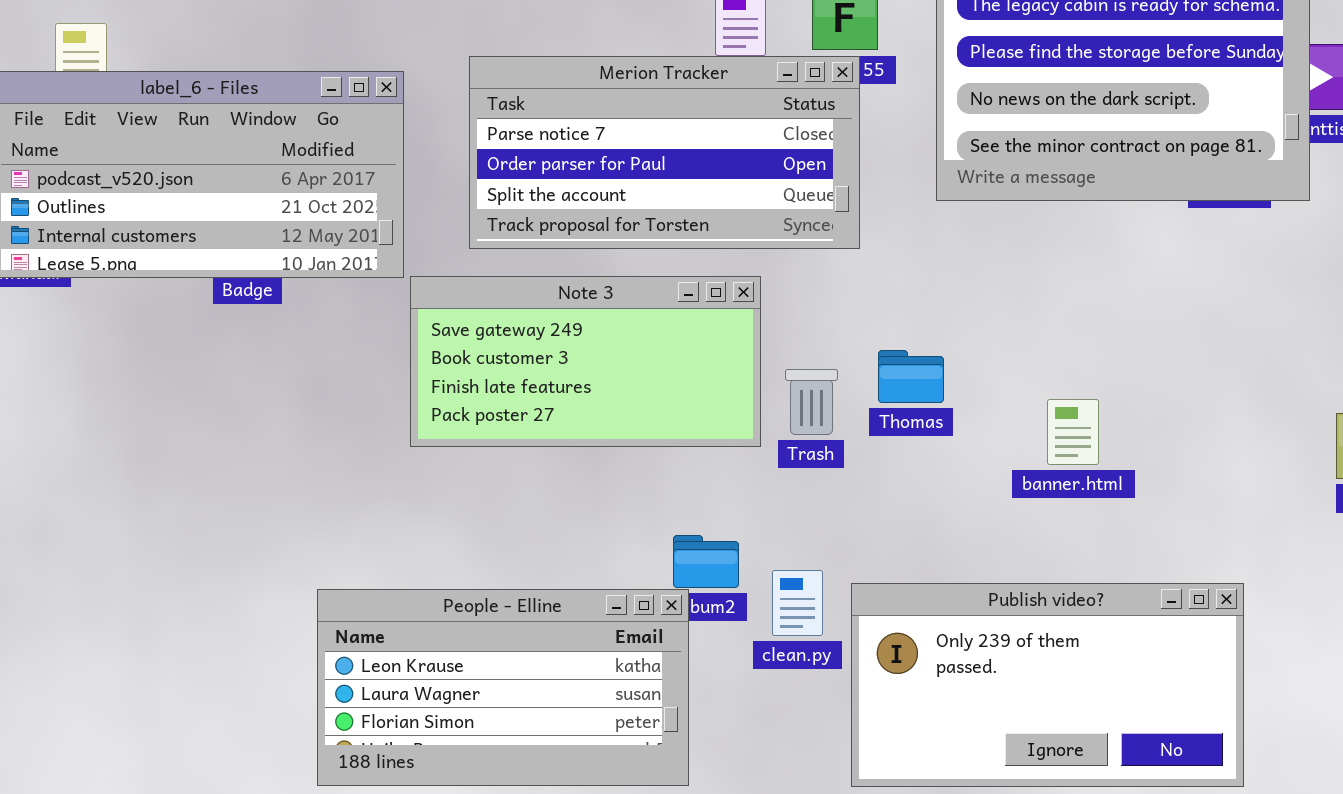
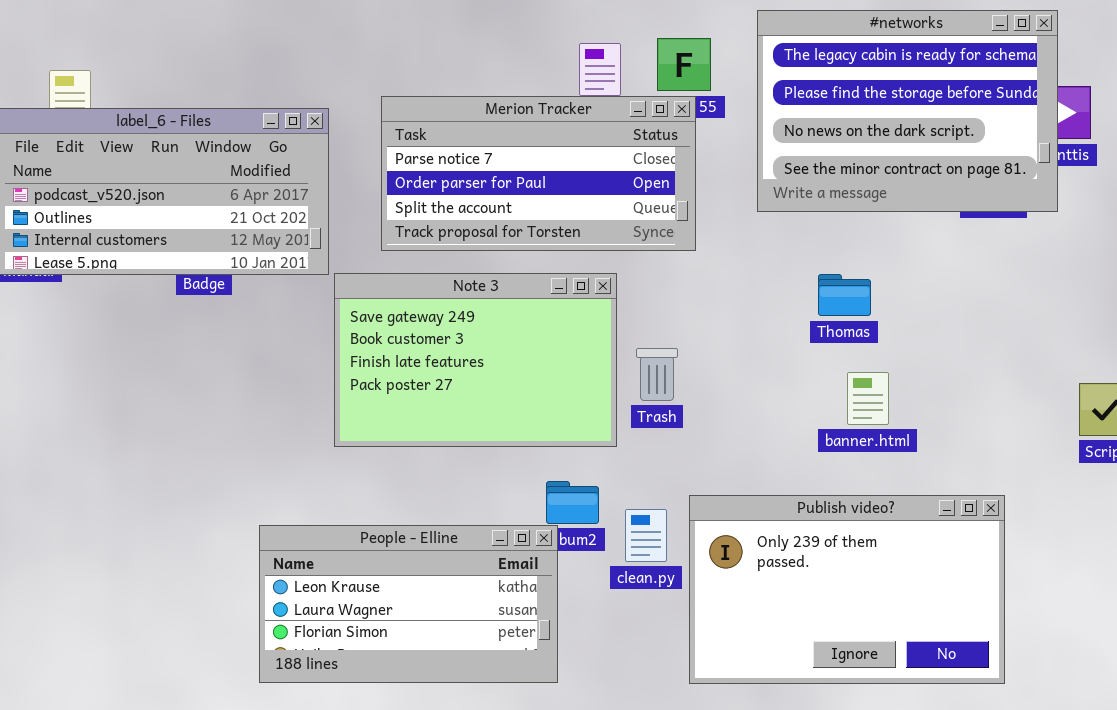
Note 3: [410,276,761,447] -> [334,273,617,447], resized
Thomas: [878,350,944,403] -> [818,274,871,316], moved
Publish video?: [851,583,1244,787] -> [689,495,1005,684], resized

